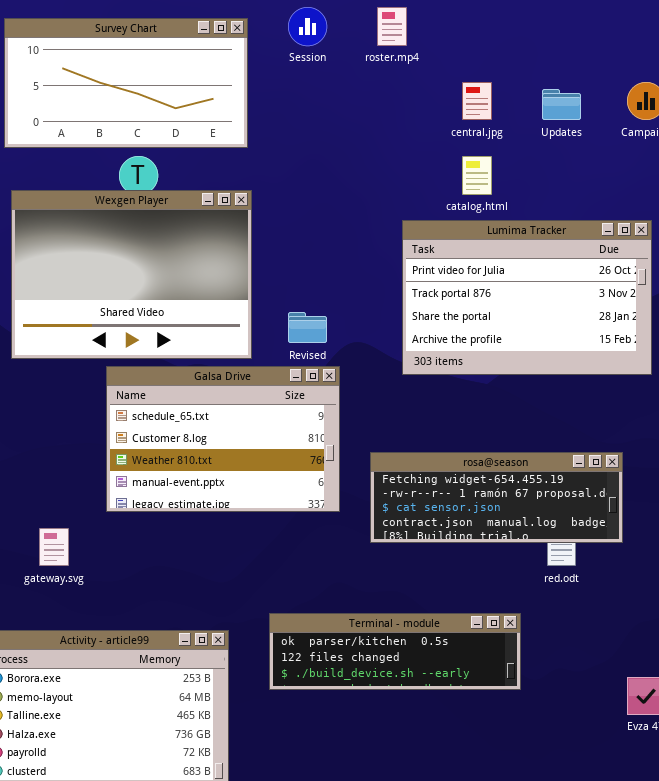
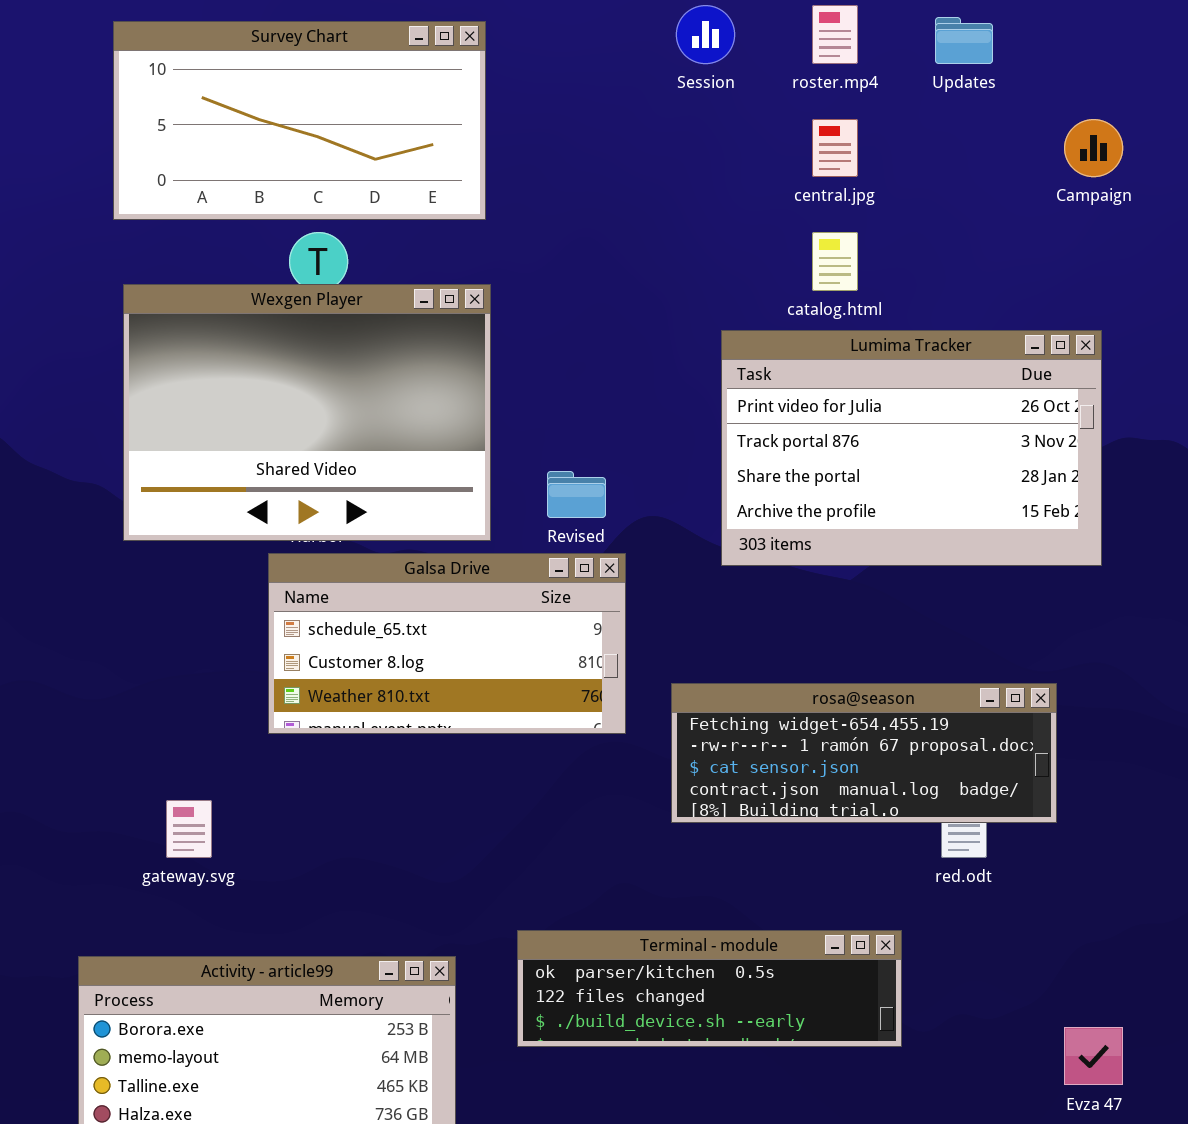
Session: [288,7,327,46] -> [676,5,735,64], moved
roster.mp4: [377,7,407,46] -> [812,5,858,64], moved
Updates: [542,89,581,120] -> [935,17,993,64], moved
Galsa Drive: [106,366,340,512] -> [268,553,626,734], resized

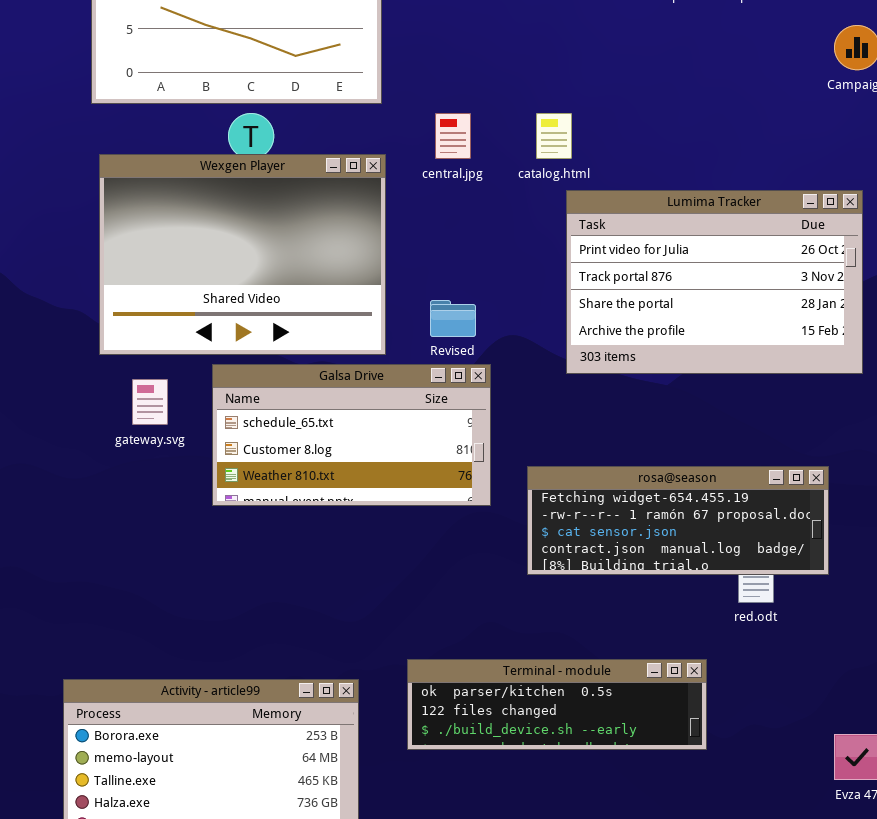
central.jpg: [812,119,858,177] -> [435,113,471,159], moved
catalog.html: [812,232,858,291] -> [536,113,572,159], moved
gateway.svg: [166,800,212,858] -> [132,379,168,425], moved

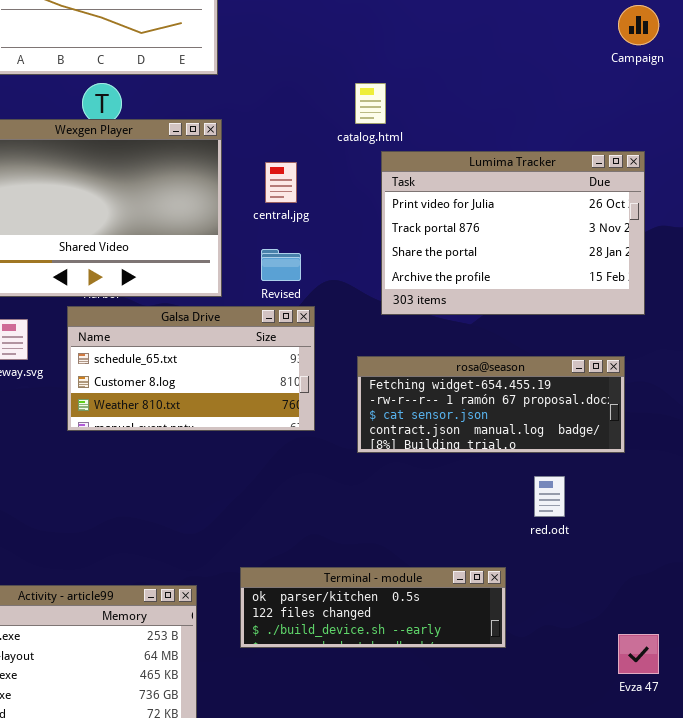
central.jpg: [435,113,471,159] -> [265,162,297,203], moved
rosa@season: [527,466,829,575] -> [357,356,625,453], moved

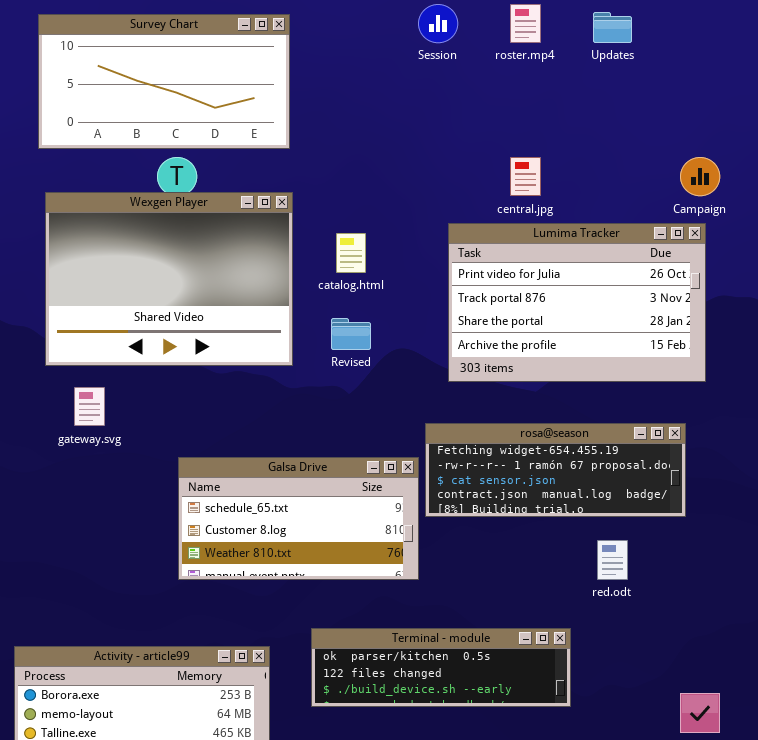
Campaign: [618,5,659,45] -> [680,157,720,196], moved
catalog.html: [355,83,386,124] -> [336,233,366,273], moved
central.jpg: [265,162,297,203] -> [510,157,541,196], moved
Galsa Drive: [67,306,315,431] -> [178,457,419,580], moved

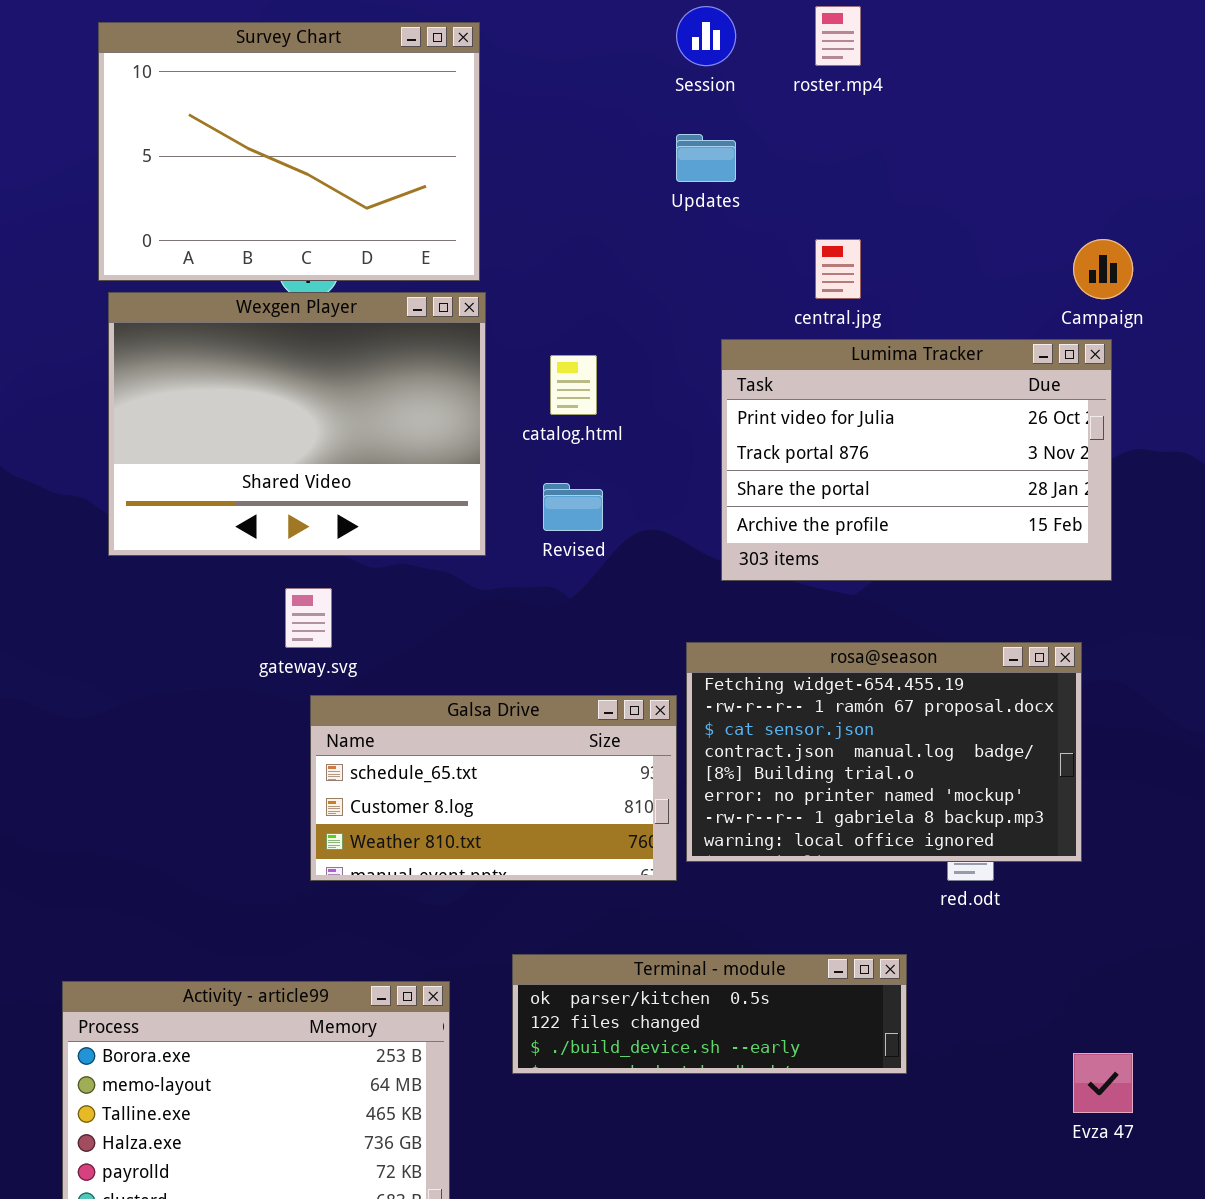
Updates: [593,12,632,43] -> [676,134,736,182], moved
Survey Chart: [38,14,290,149] -> [98,22,480,281], resized
gateway.svg: [74,387,105,426] -> [285,588,332,648], moved
rosa@season: [425,423,686,517] -> [686,642,1082,862], resized

